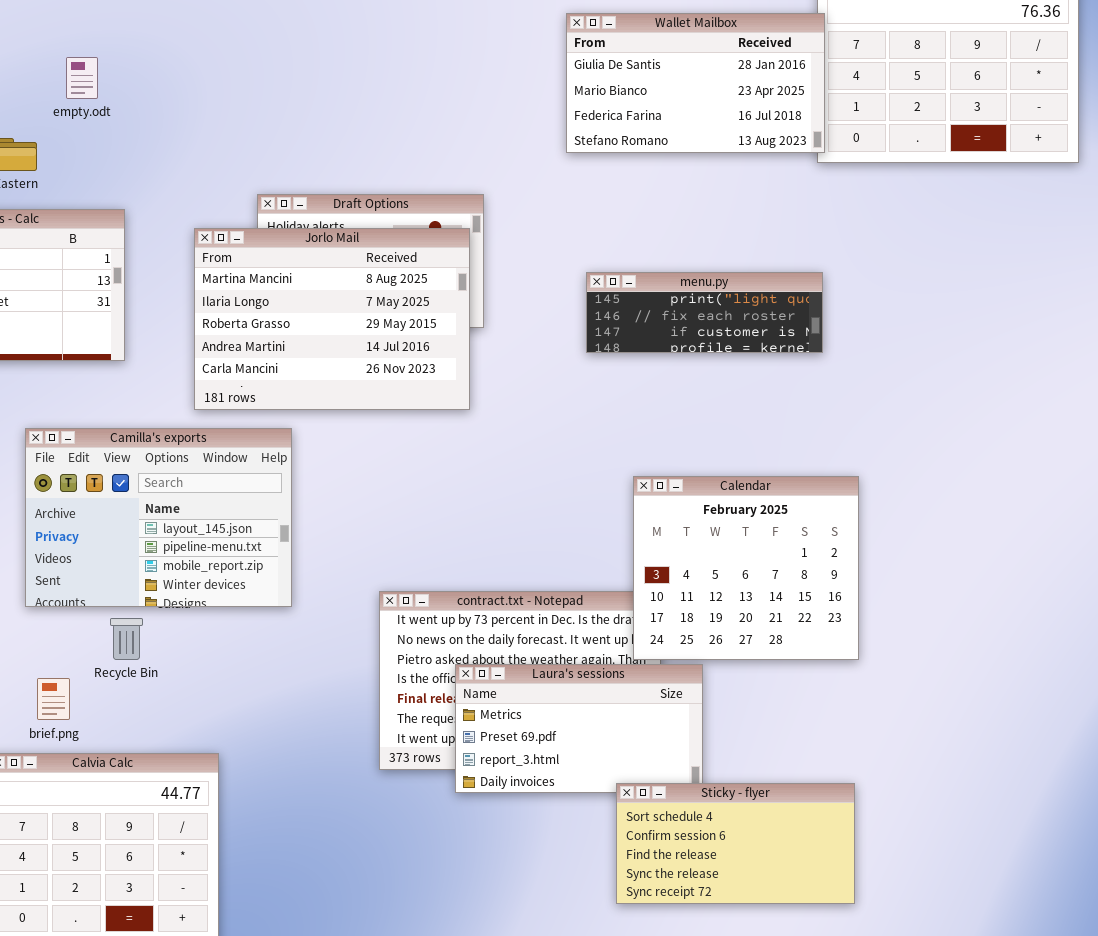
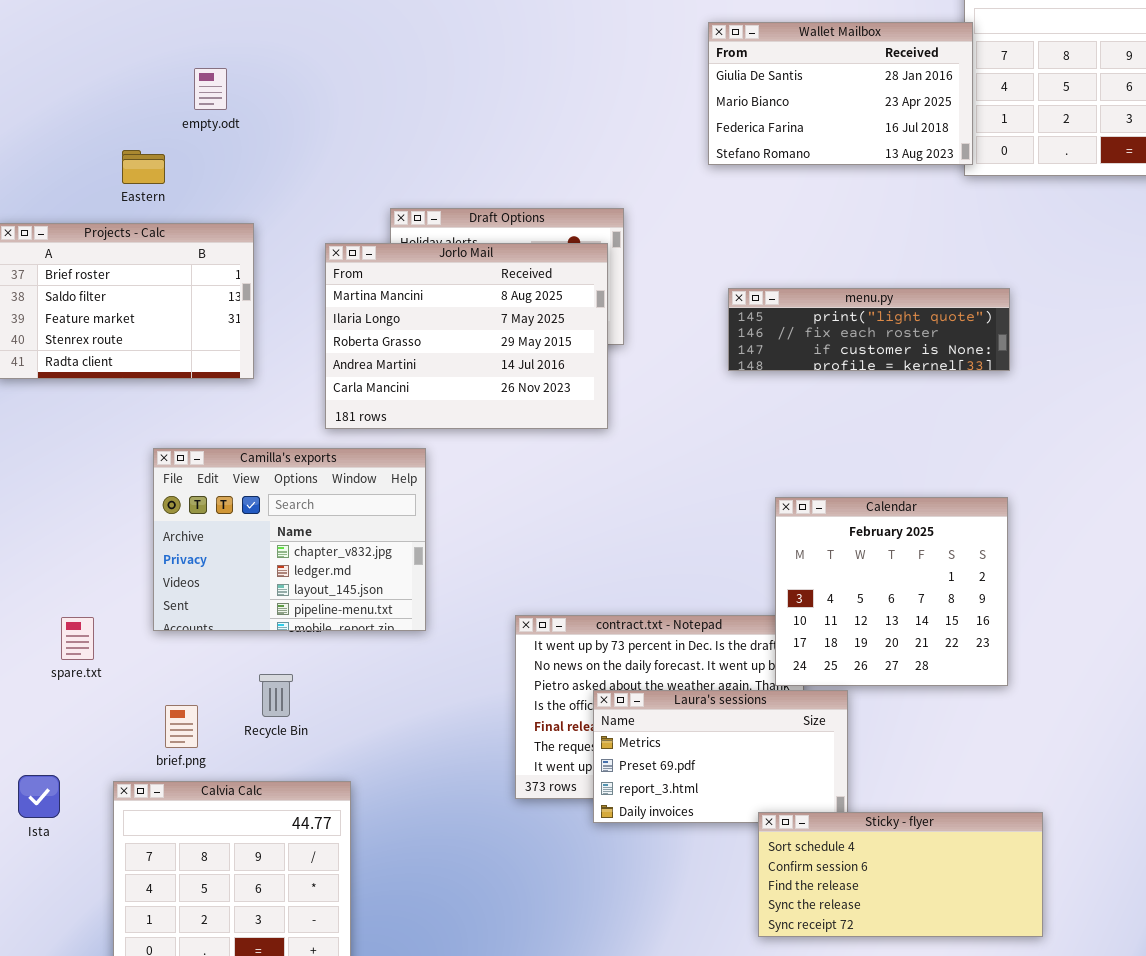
menu.py: [586,272,823,353] -> [728,288,1010,371], resized
Camilla's exports: [25,428,292,607] -> [153,448,426,631], scrolled up 2 rows
Recycle Bin: [110,618,143,660] -> [259,674,293,717], moved
Sticky - flyer: [616,783,855,904] -> [758,812,1043,937], resized

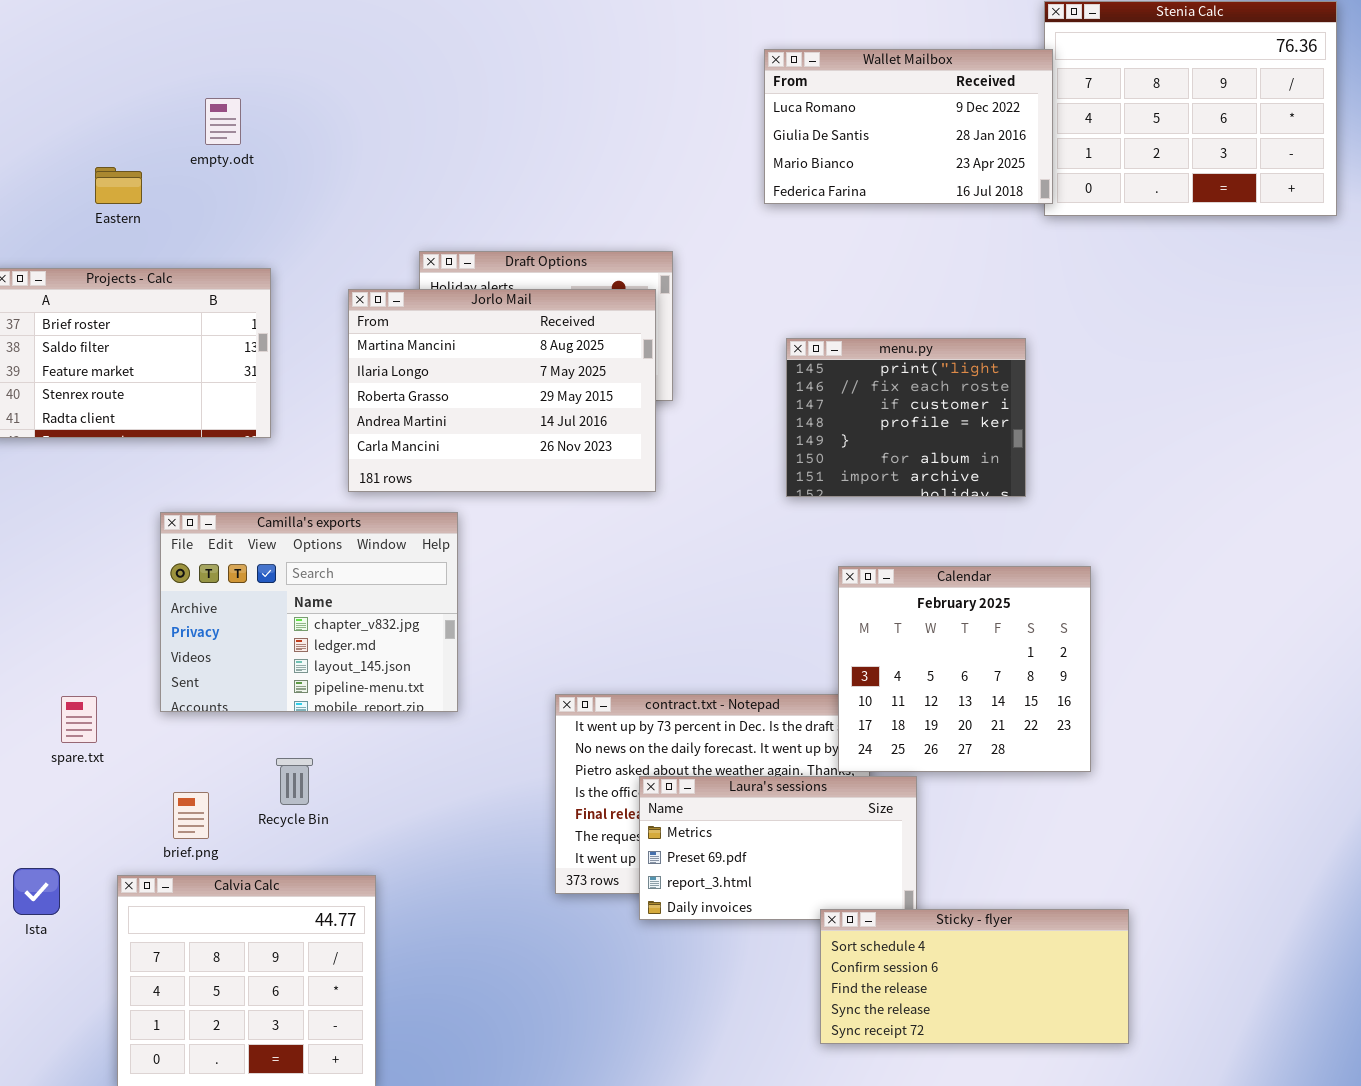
Wallet Mailbox: [708,22,973,165] -> [764,49,1053,204], scrolled up 1 row
Eastern: [122,150,165,184] -> [95,167,142,204], moved
menu.py: [728,288,1010,371] -> [786,338,1026,497], resized

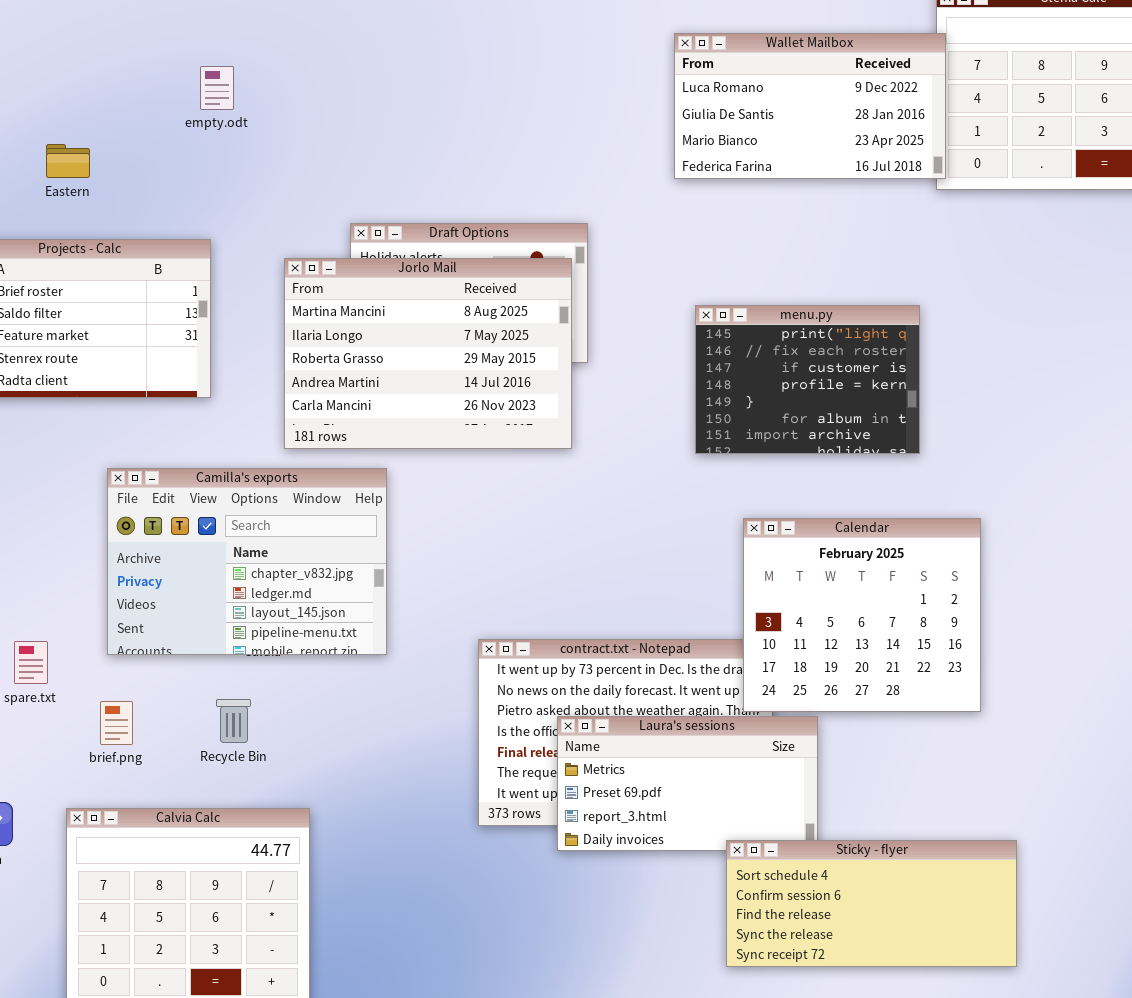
empty.odt: [205,98,241,145] -> [200,66,234,110], moved
brief.png: [173,792,209,839] -> [100,701,133,745], moved

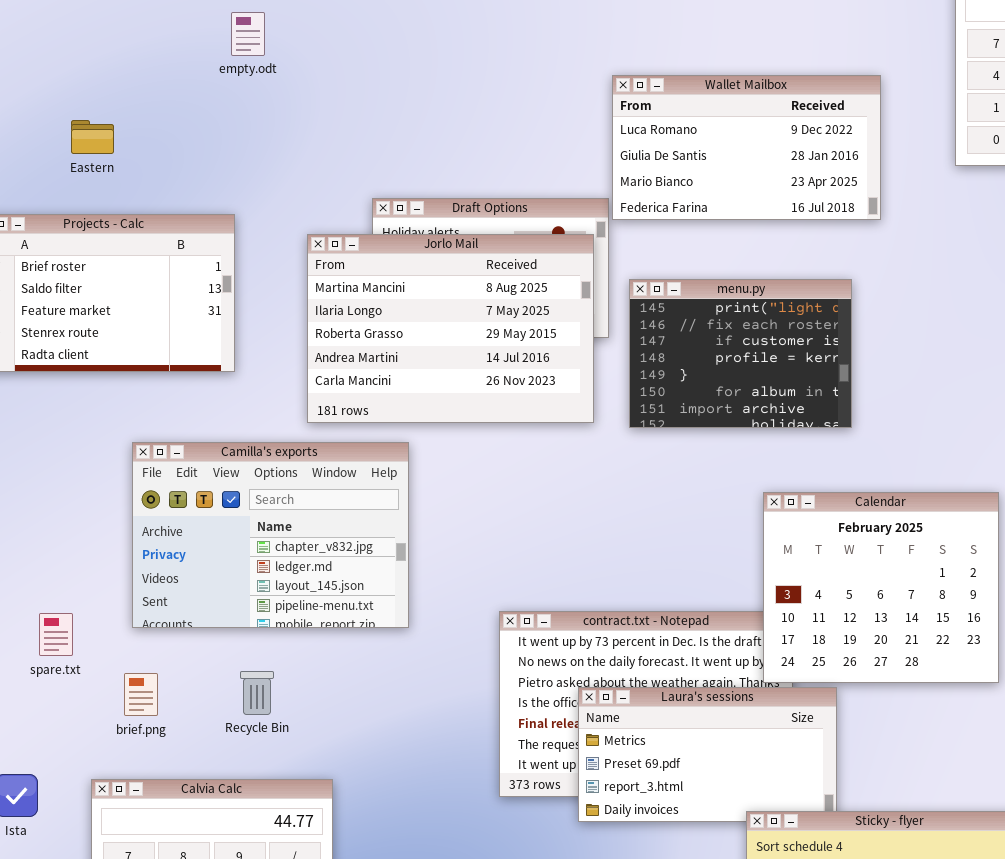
Wallet Mailbox: [674,33,946,179] -> [612,75,881,220], moved
empty.odt: [200,66,234,110] -> [231,12,265,56], moved
menu.py: [695,305,920,454] -> [629,279,852,428], moved

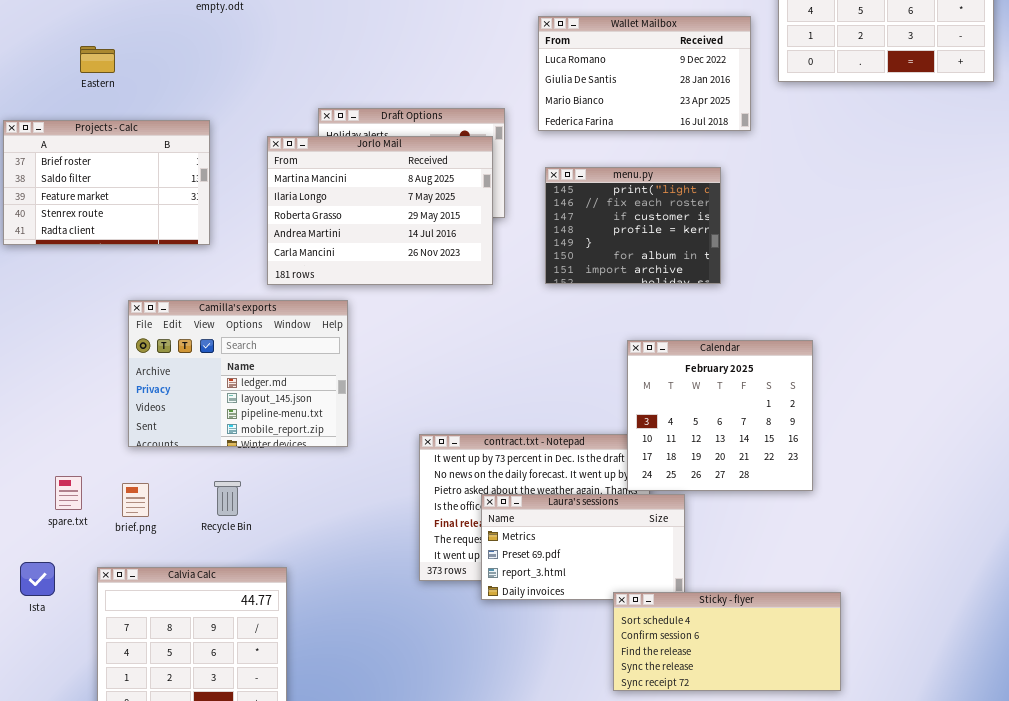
Wallet Mailbox: [612,75,881,220] -> [538,16,751,131], moved
menu.py: [629,279,852,428] -> [545,167,721,284], moved
Camilla's exports: [132,442,409,628] -> [128,300,348,447], scrolled down 1 row
spare.txt: [39,613,73,656] -> [55,476,82,510], moved

